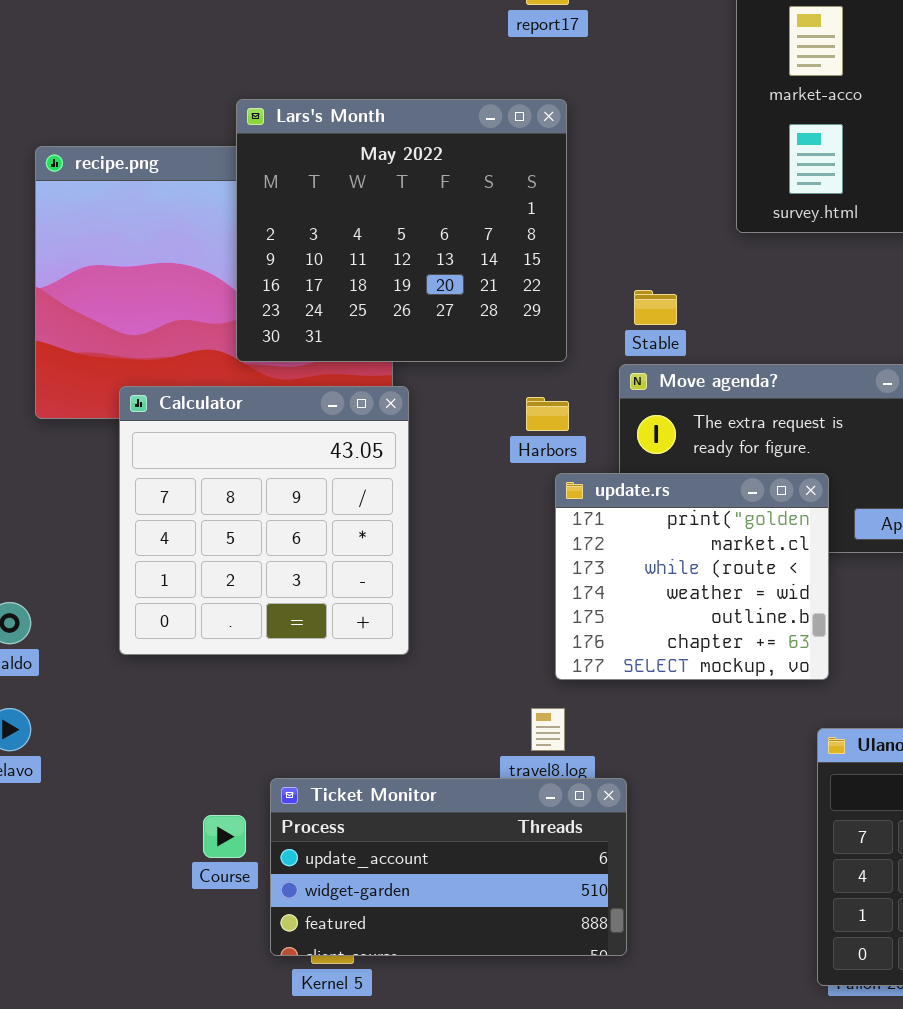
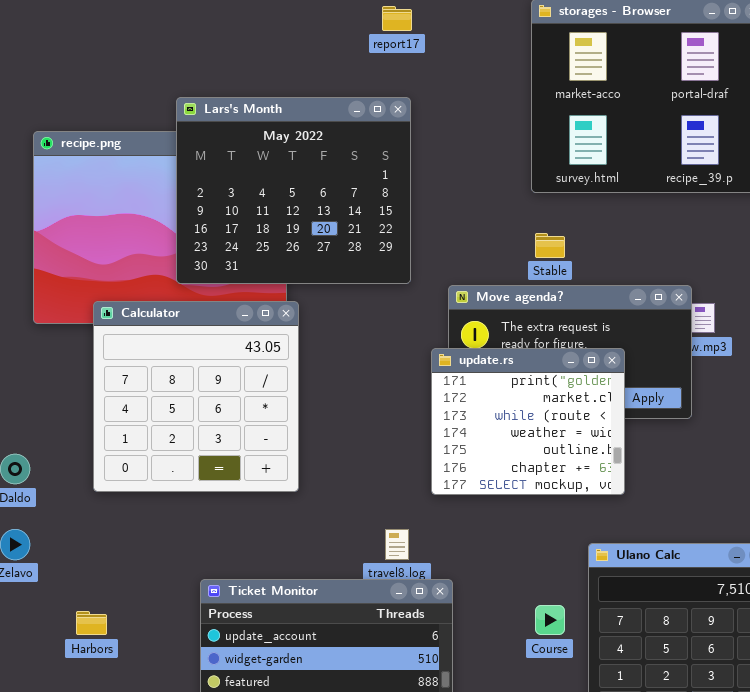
Stable: [634,290,677,325] -> [535,233,565,258], moved
Harbors: [526,397,569,431] -> [76,611,107,635], moved
update.rs: [555,473,829,680] -> [431,348,625,495], moved
Course: [203,815,246,858] -> [535,605,565,635], moved

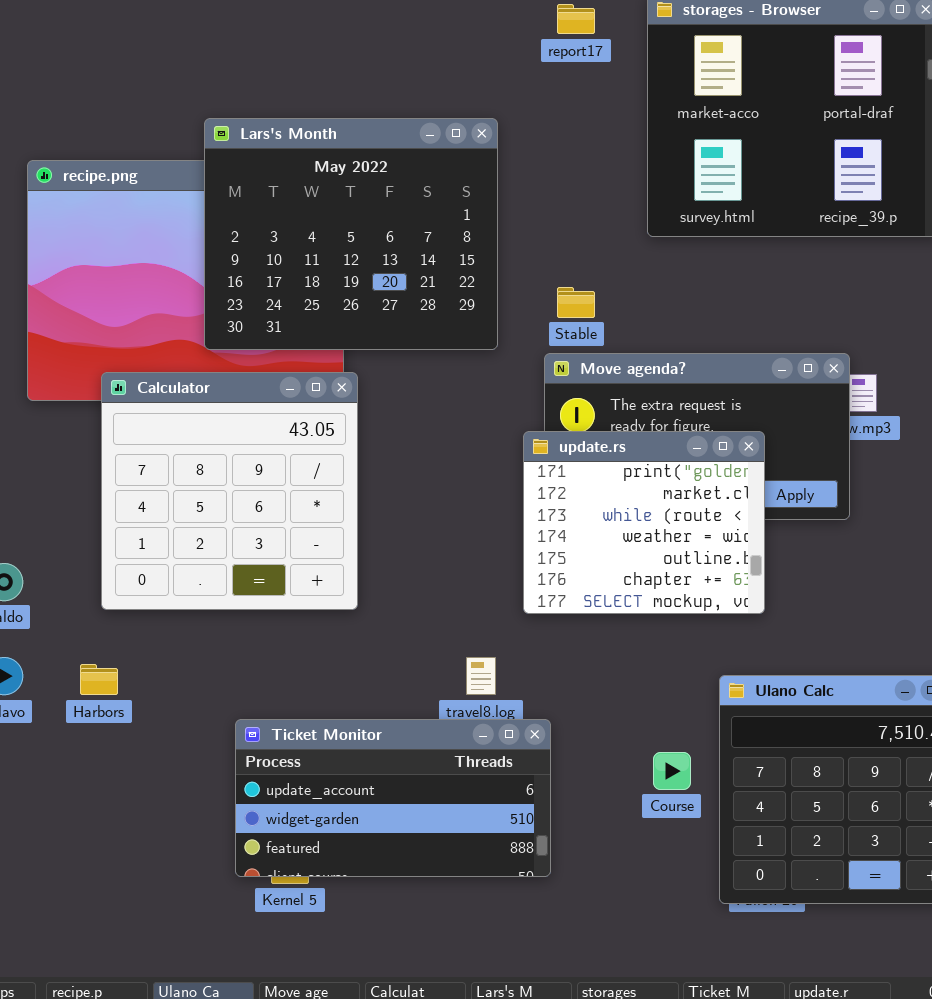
report17: [382,6,412,31] -> [557,4,595,34], moved
Stable: [535,233,565,258] -> [557,287,595,318], moved
Harbors: [76,611,107,635] -> [80,664,118,695], moved

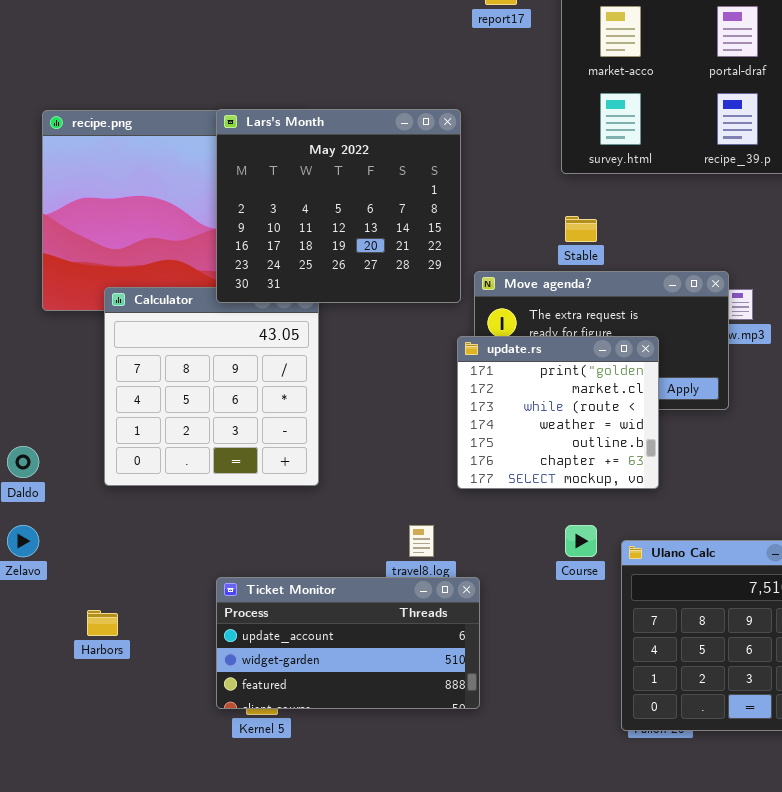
Lars's Month: [204,118,498,350] -> [216,109,461,303], moved
Stable: [557,287,595,318] -> [565,216,597,242], moved
Harbors: [80,664,118,695] -> [87,610,118,636], moved
Course: [653,752,691,790] -> [565,525,597,557], moved

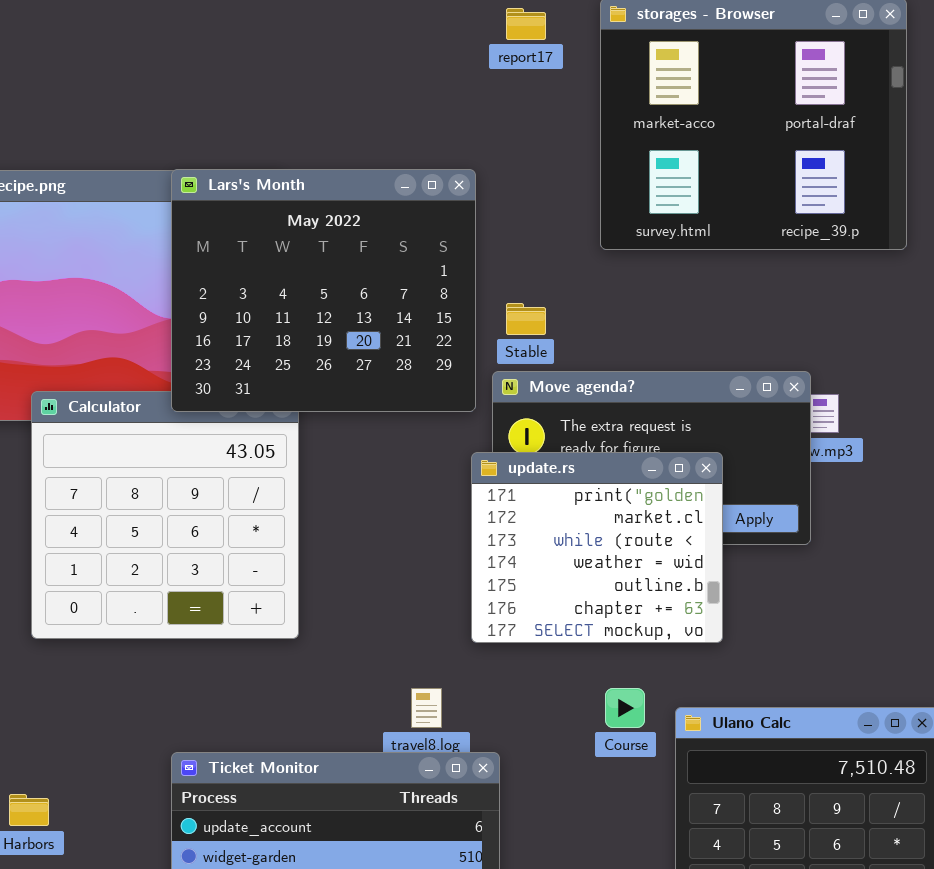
Stable: [565,216,597,242] -> [506,303,546,335], moved

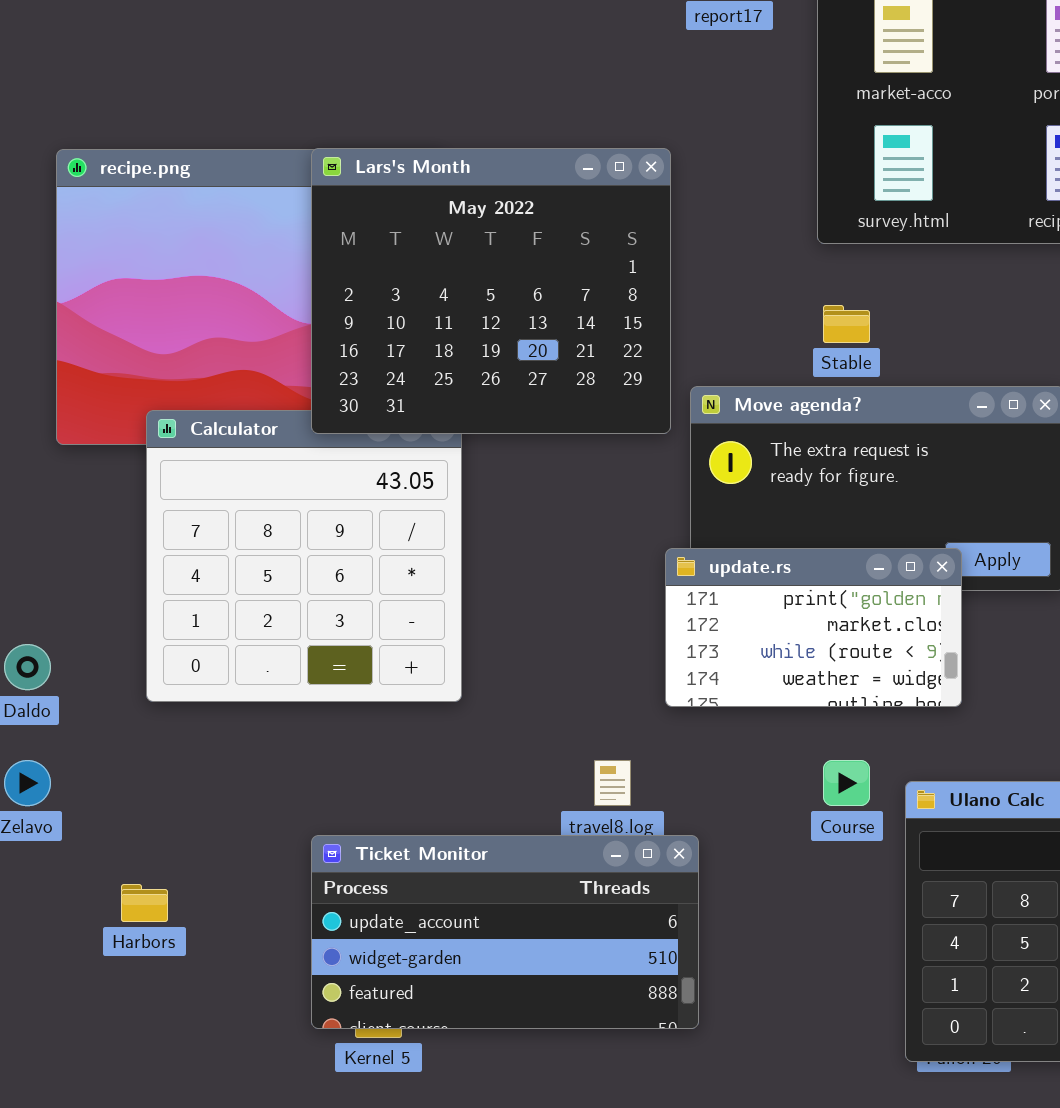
Stable: [506,303,546,335] -> [823,305,870,343], moved
update.rs: [471,452,723,643] -> [665,548,962,707], resized

